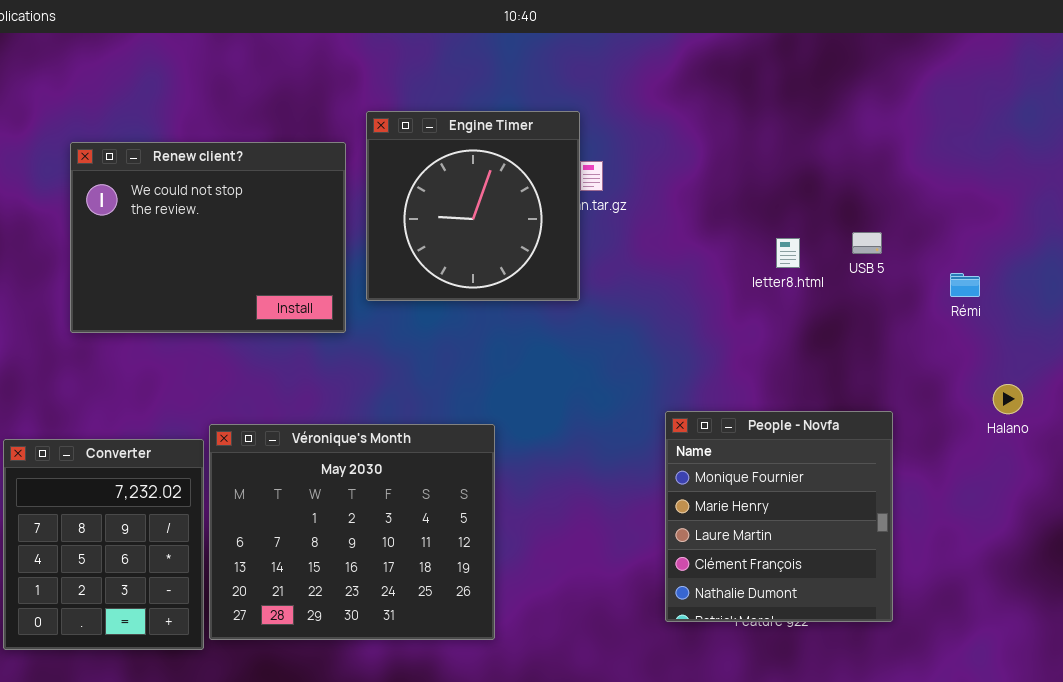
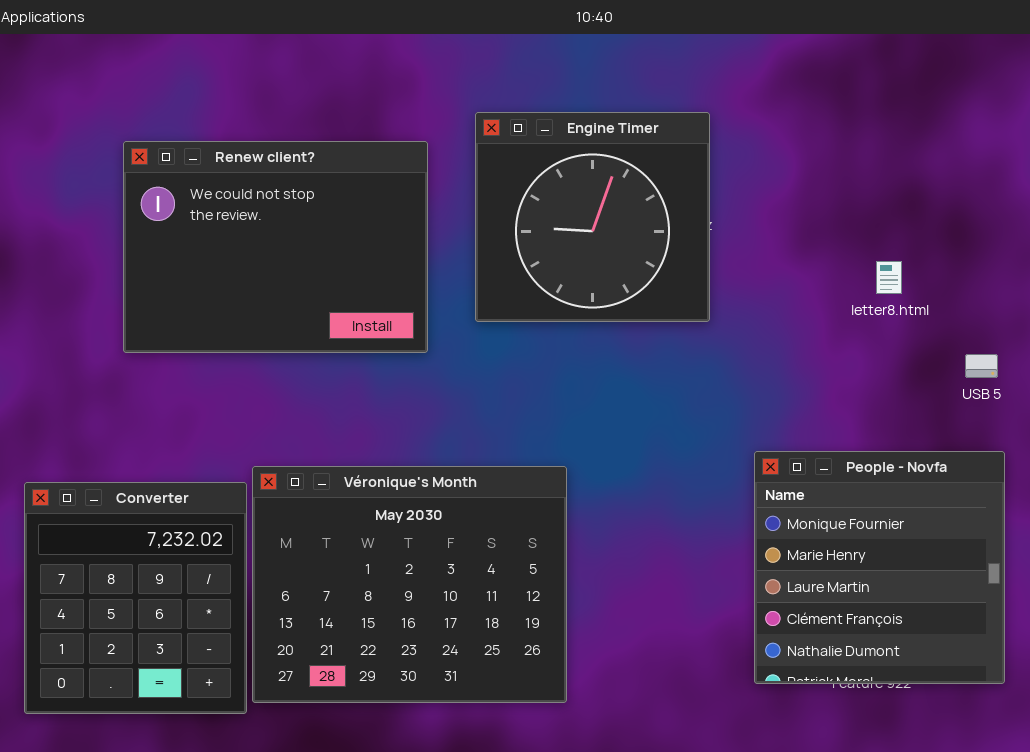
Engine Timer: [366,111,580,301] -> [475,112,710,322], moved
Renew client?: [70,142,346,333] -> [123,141,428,353], moved
USB 5: [852,232,882,254] -> [965,354,998,378], moved

